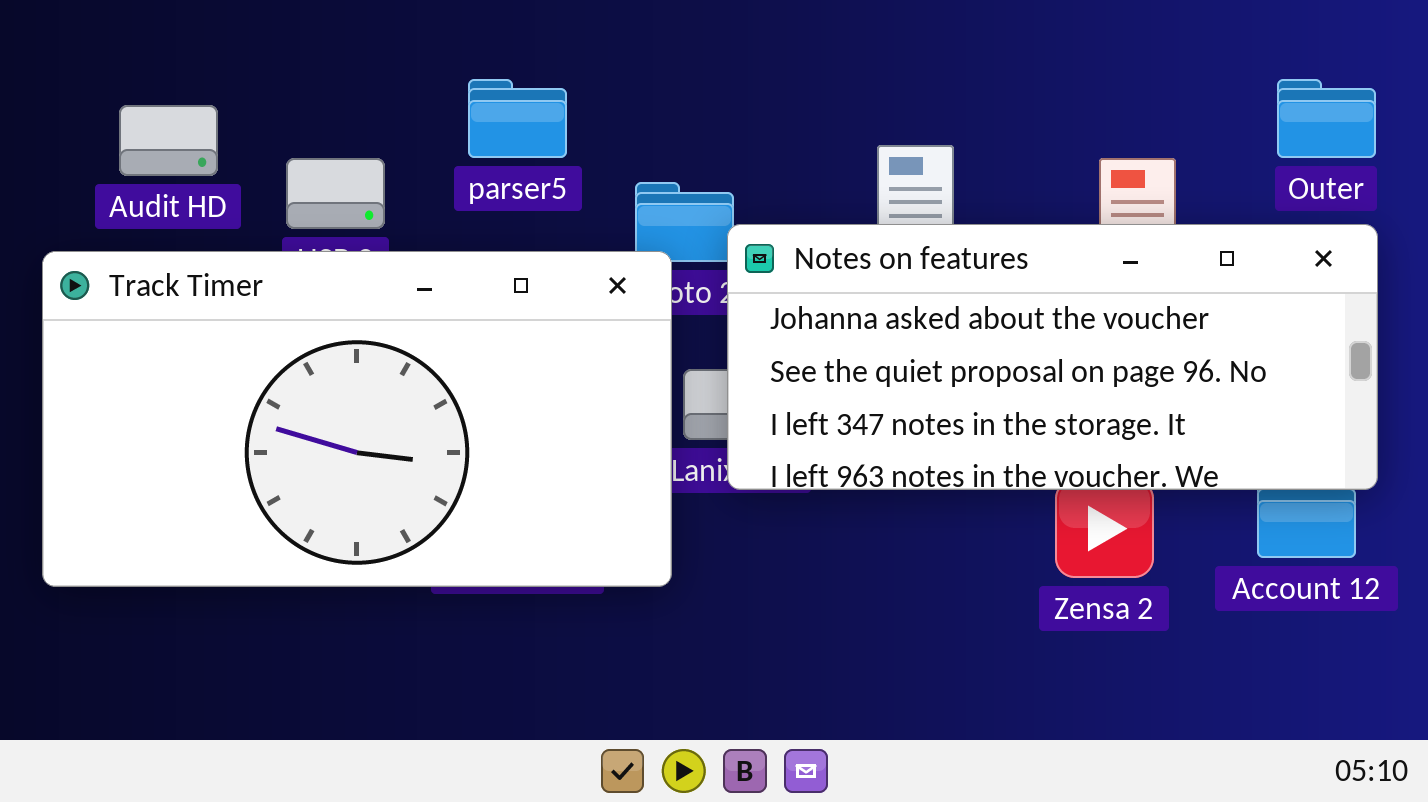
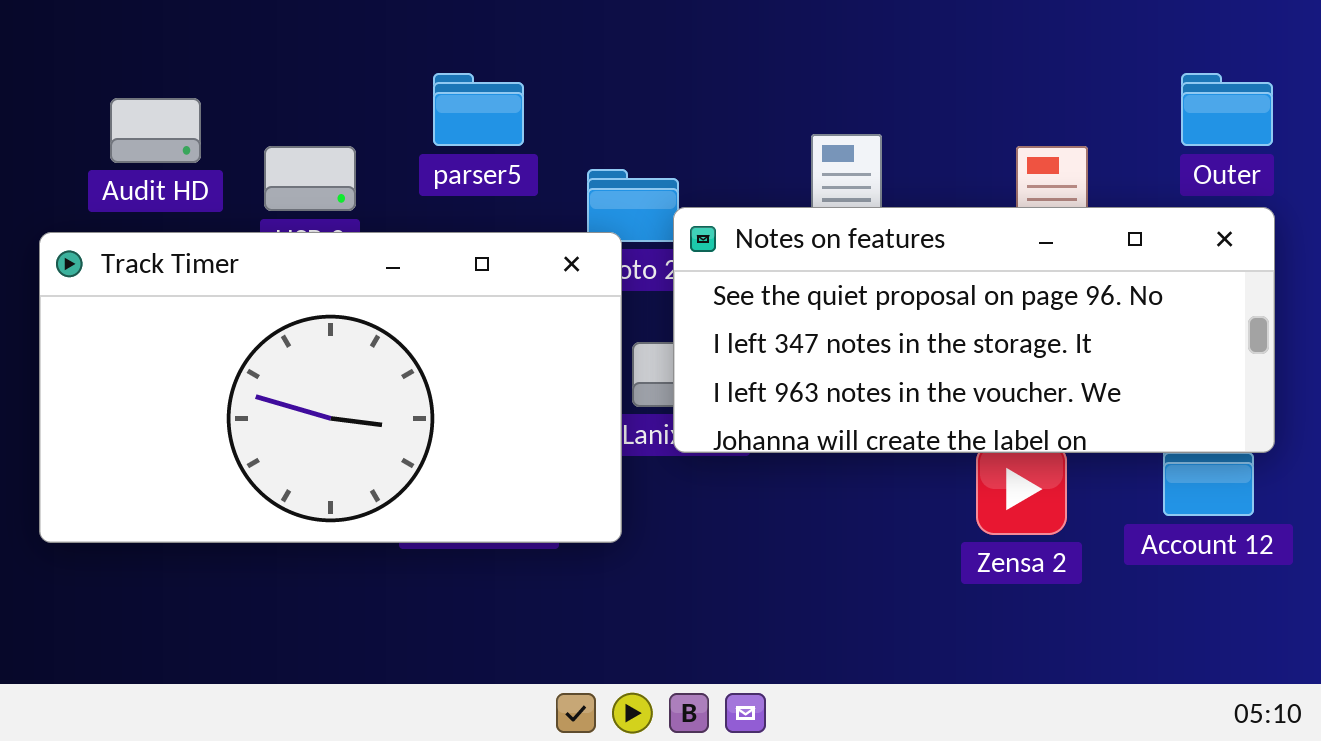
Notes on features: [727,224,1378,490] -> [673,207,1275,453], scrolled down 1 row

